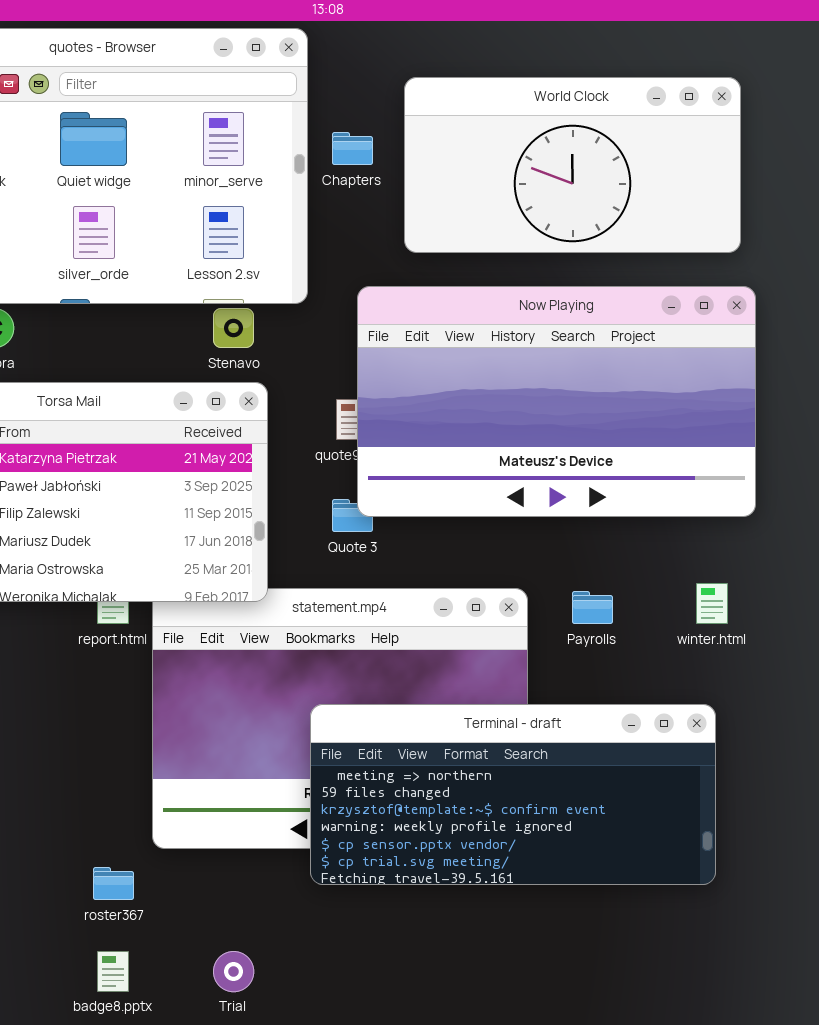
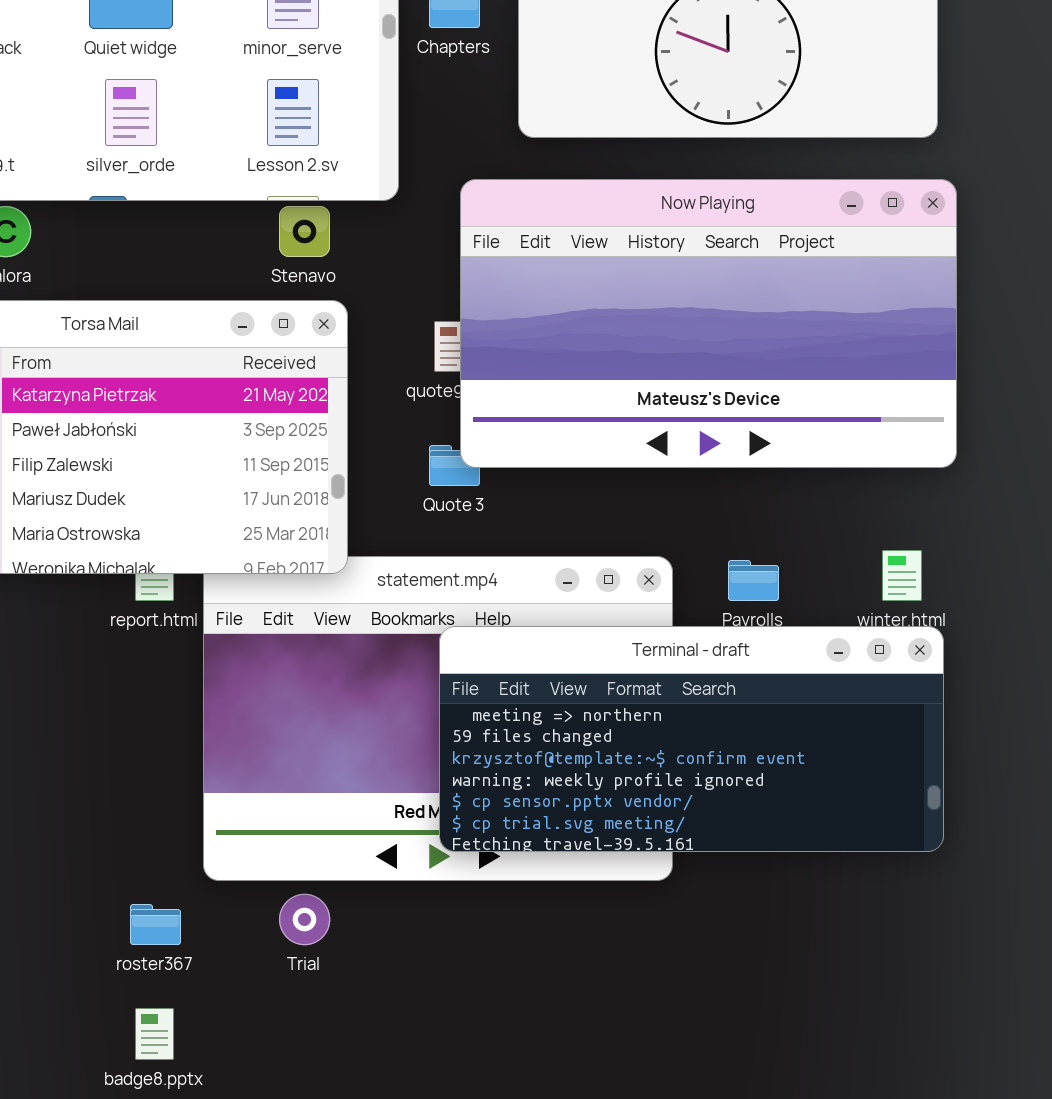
Terminal - draft: [310,704,716,885] -> [439,626,944,852], moved
Trial: [213,951,254,992] -> [279,894,330,945], moved

